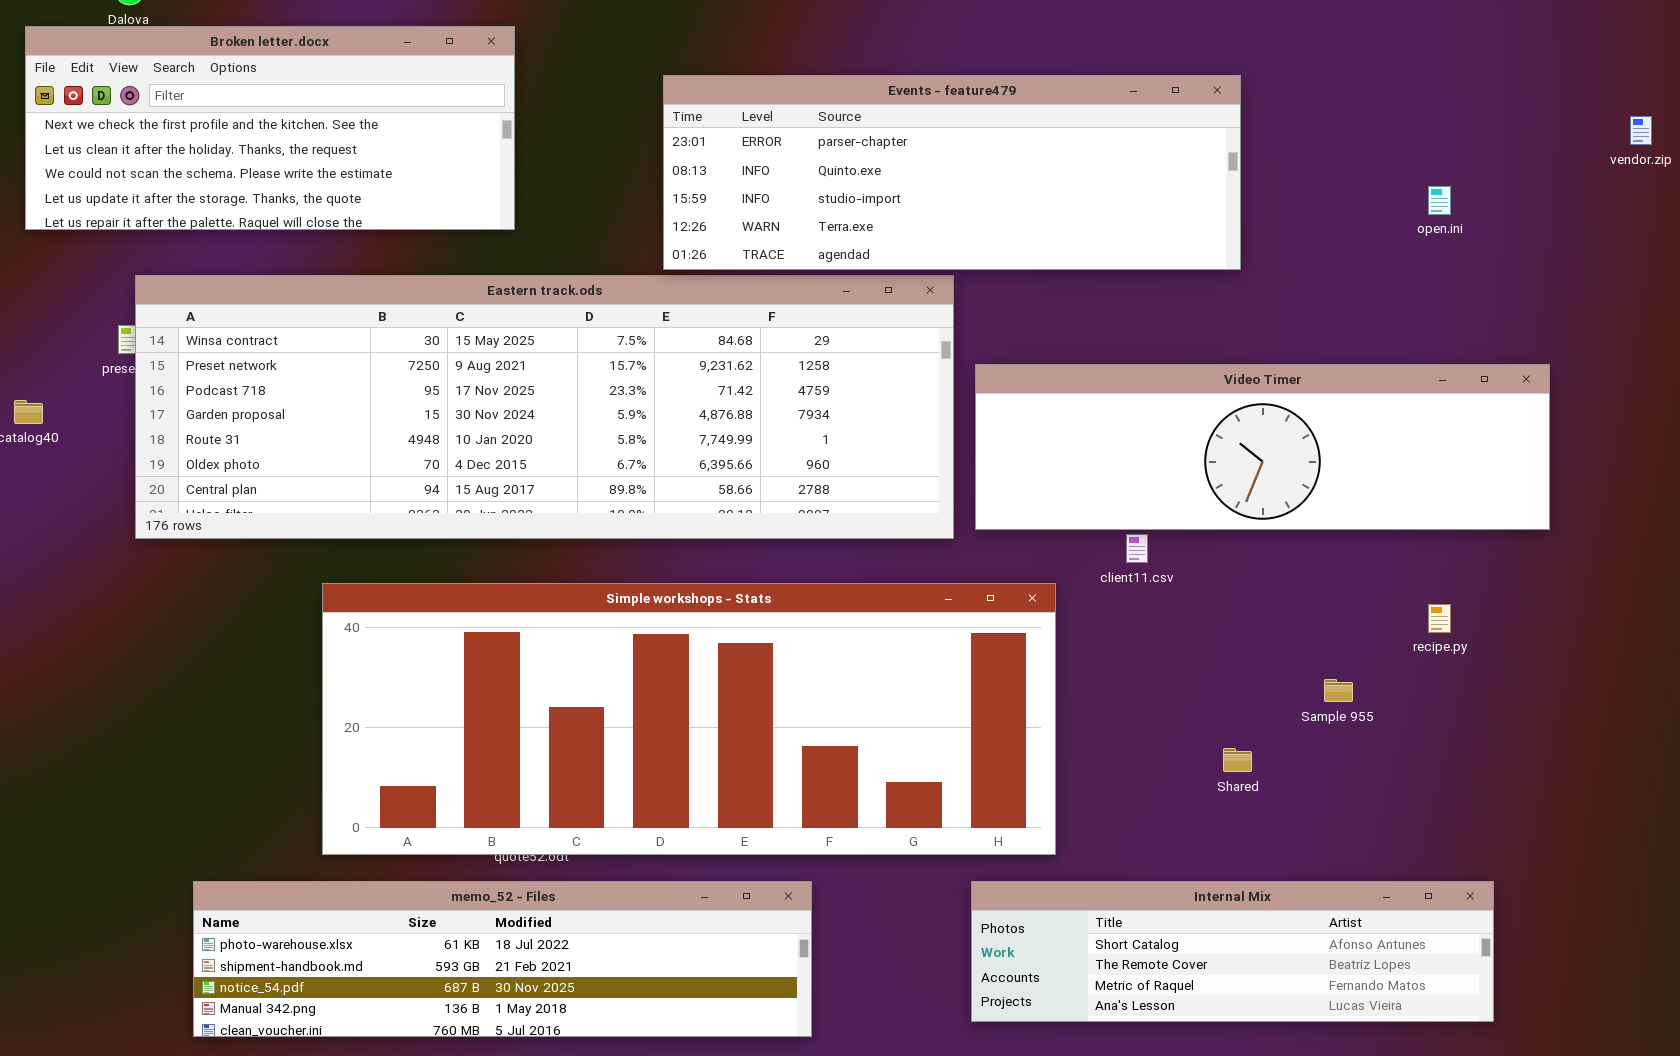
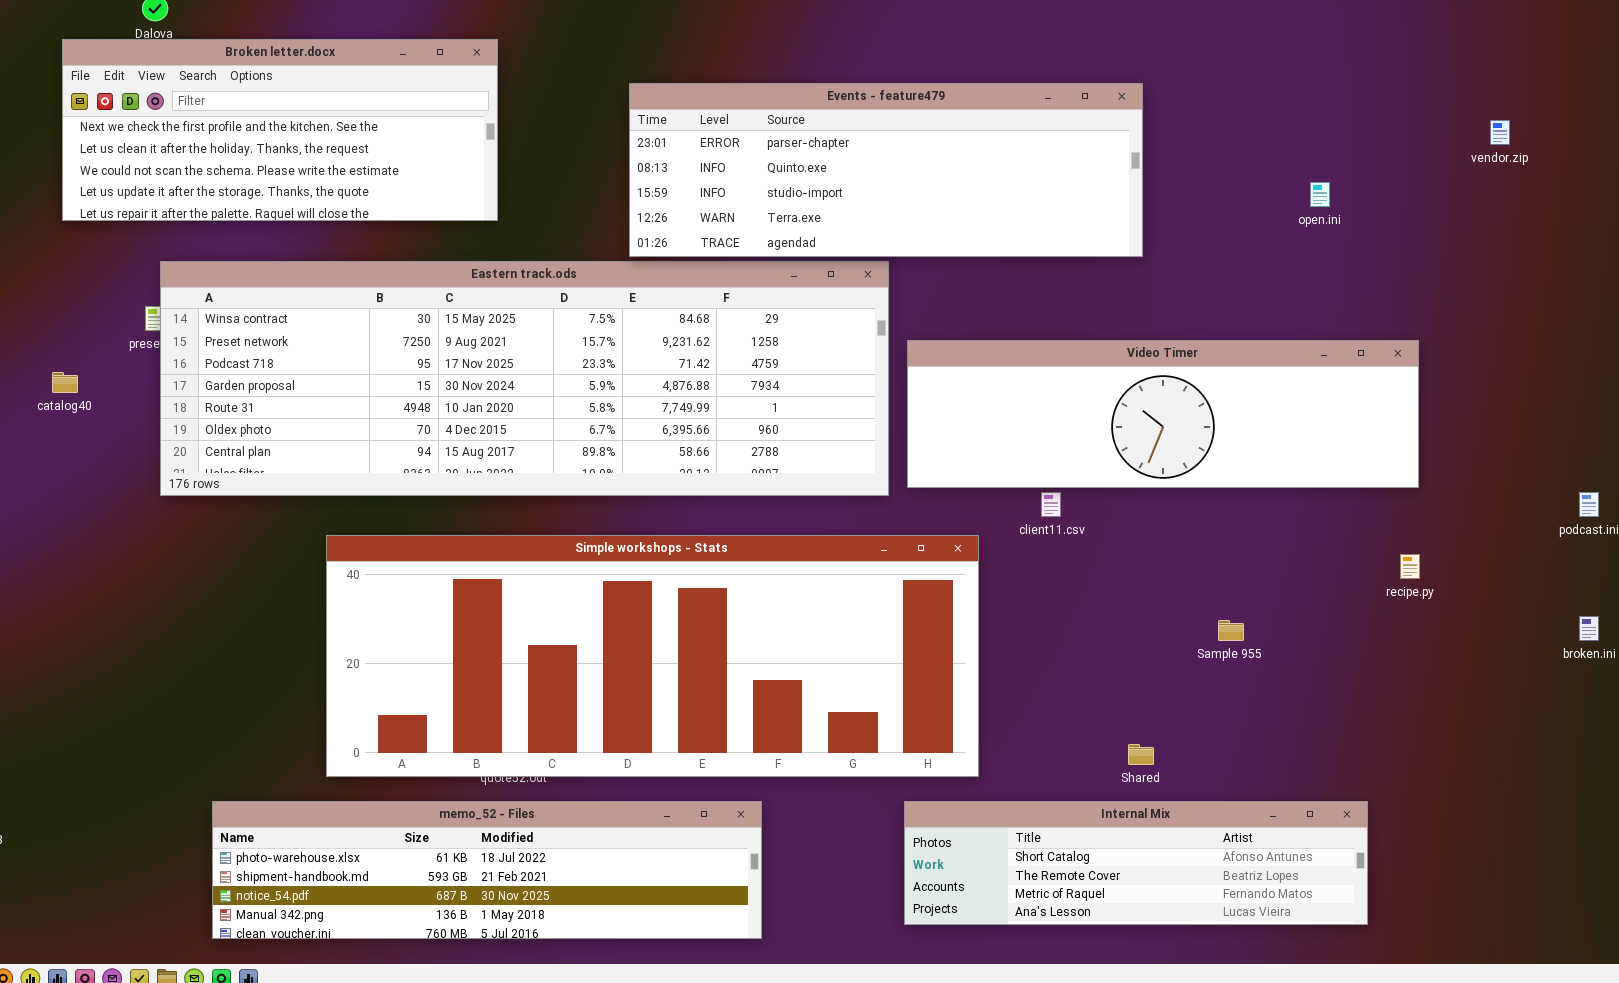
recipe.py: [1428,604,1451,633] -> [1400,554,1420,579], moved
Shared: [1223,748,1252,772] -> [1128,744,1154,765], moved

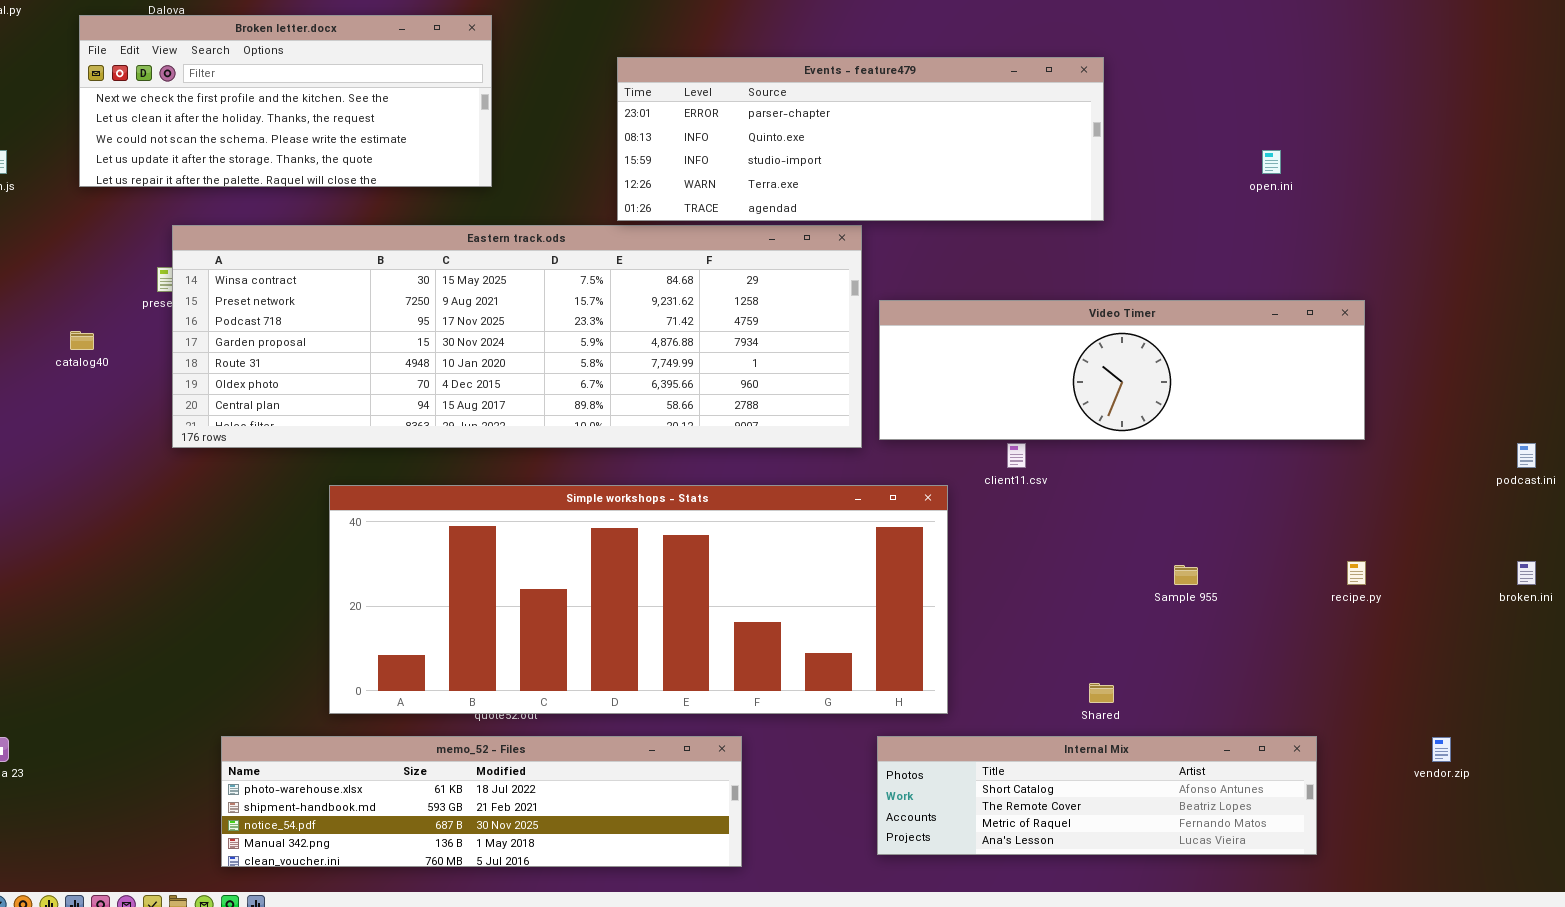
vendor.zip: [1490,120,1510,145] -> [1432,737,1451,762], moved
recipe.py: [1400,554,1420,579] -> [1347,561,1366,585], moved

